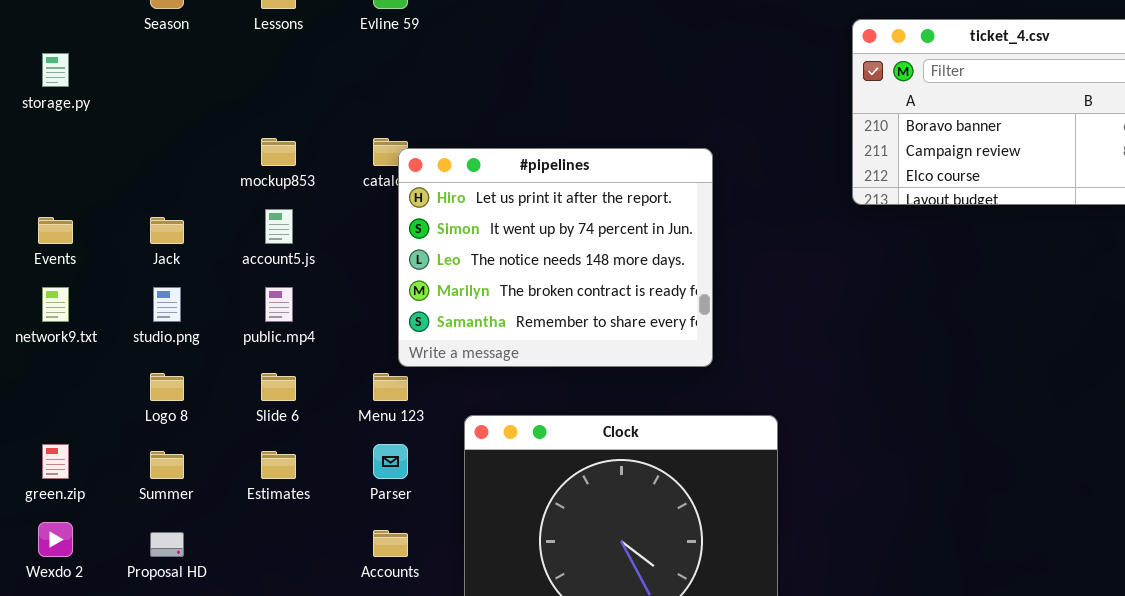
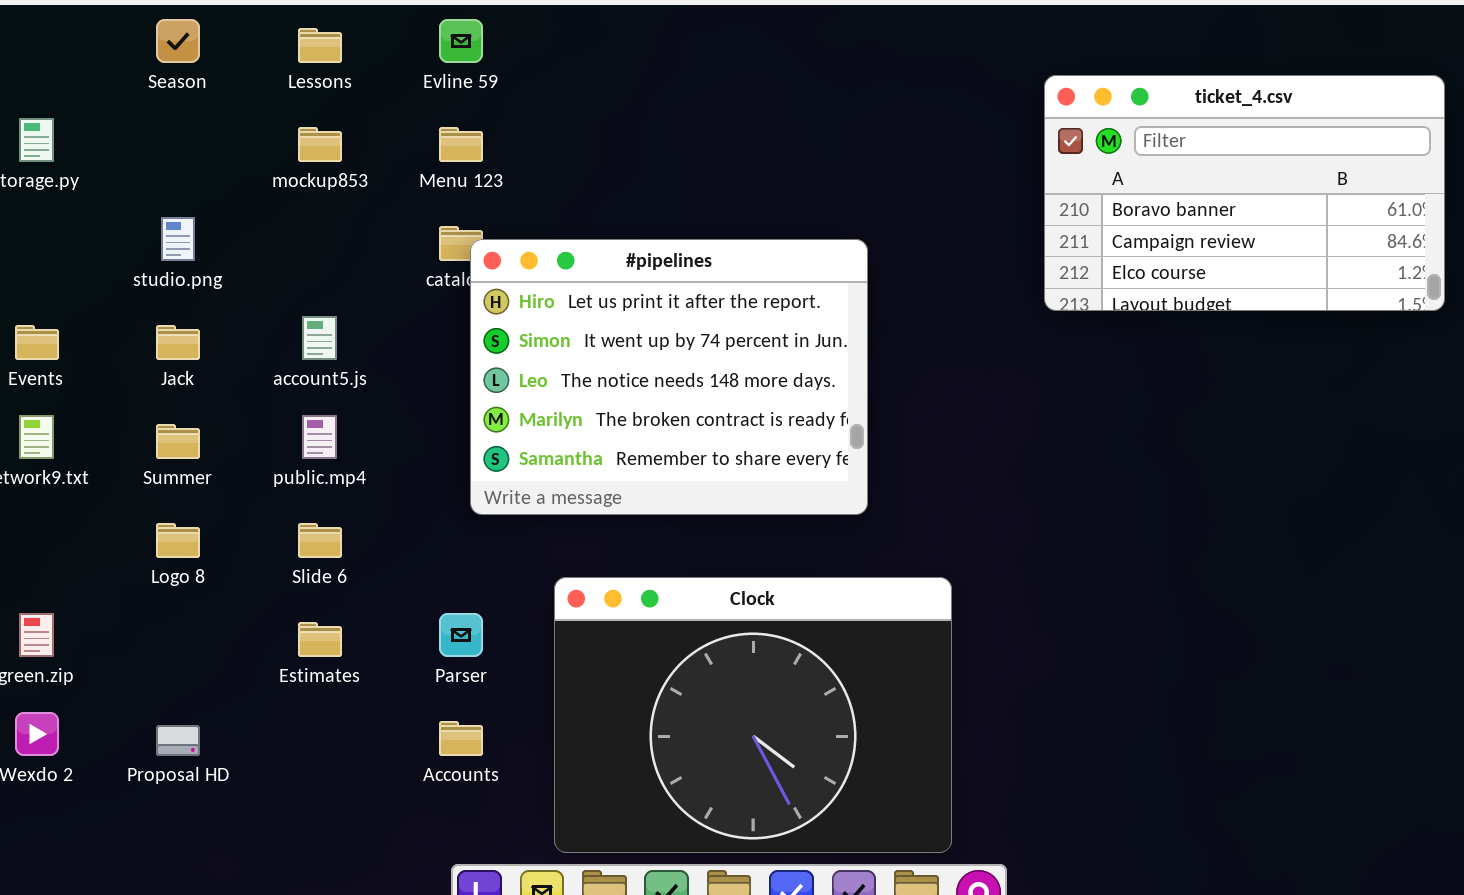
mockup853: [261,138,296,166] -> [298,127,342,162], moved
studio.png: [153,287,181,322] -> [161,217,195,261], moved
Menu 123: [373,373,408,401] -> [439,127,483,162], moved
Summer: [150,451,184,479] -> [156,424,200,459], moved

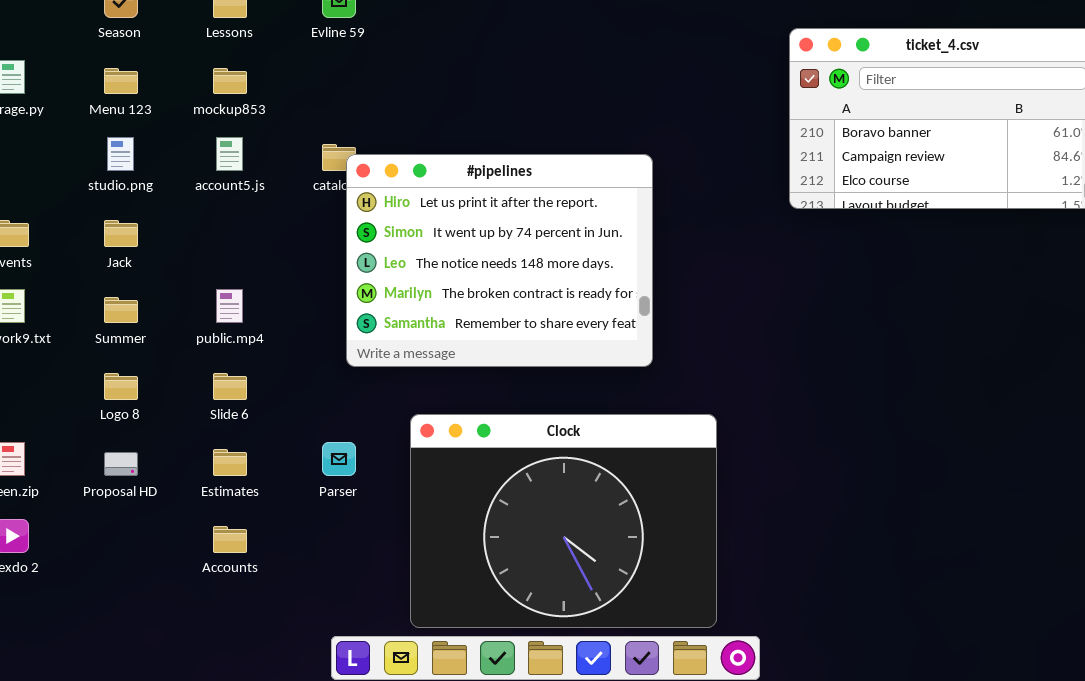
Menu 123: [439,127,483,162] -> [104,68,138,94], moved
account5.js: [302,316,337,360] -> [216,137,243,171], moved
Accounts: [439,721,483,756] -> [213,526,247,553], moved
Proposal HD: [156,725,200,756] -> [104,452,138,476], moved

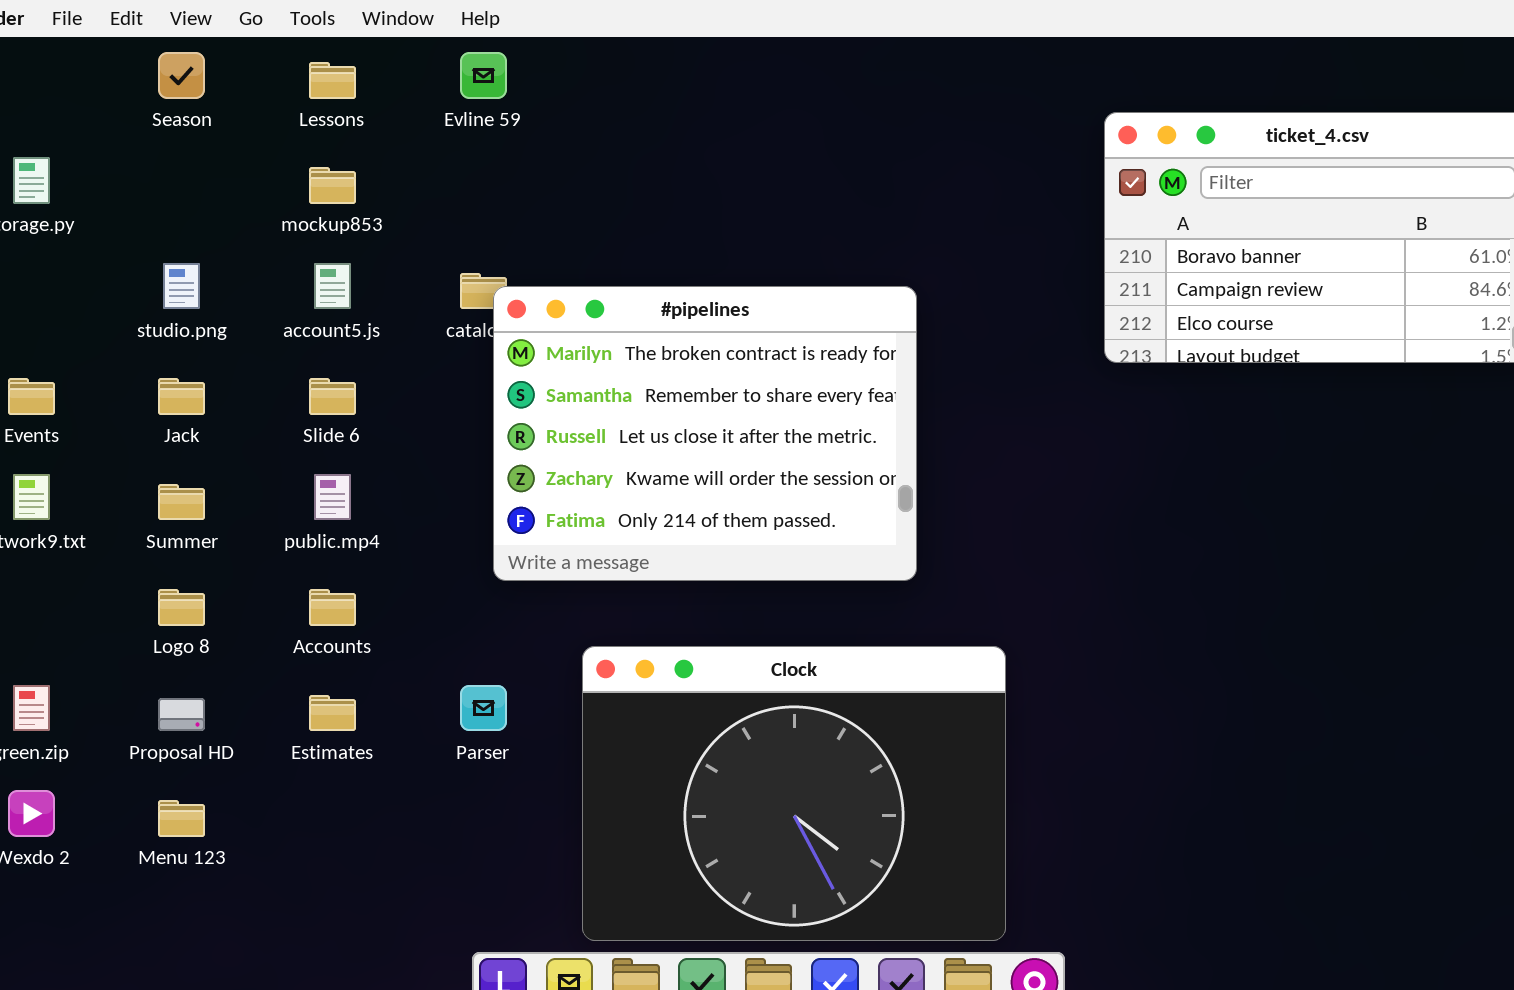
Menu 123: [104,68,138,94] -> [158,800,205,837], moved
#pipelines: [346,154,653,367] -> [493,286,917,581], scrolled down 3 rows
Slide 6: [213,373,247,400] -> [309,378,356,415], moved
Accounts: [213,526,247,553] -> [309,589,356,626], moved

